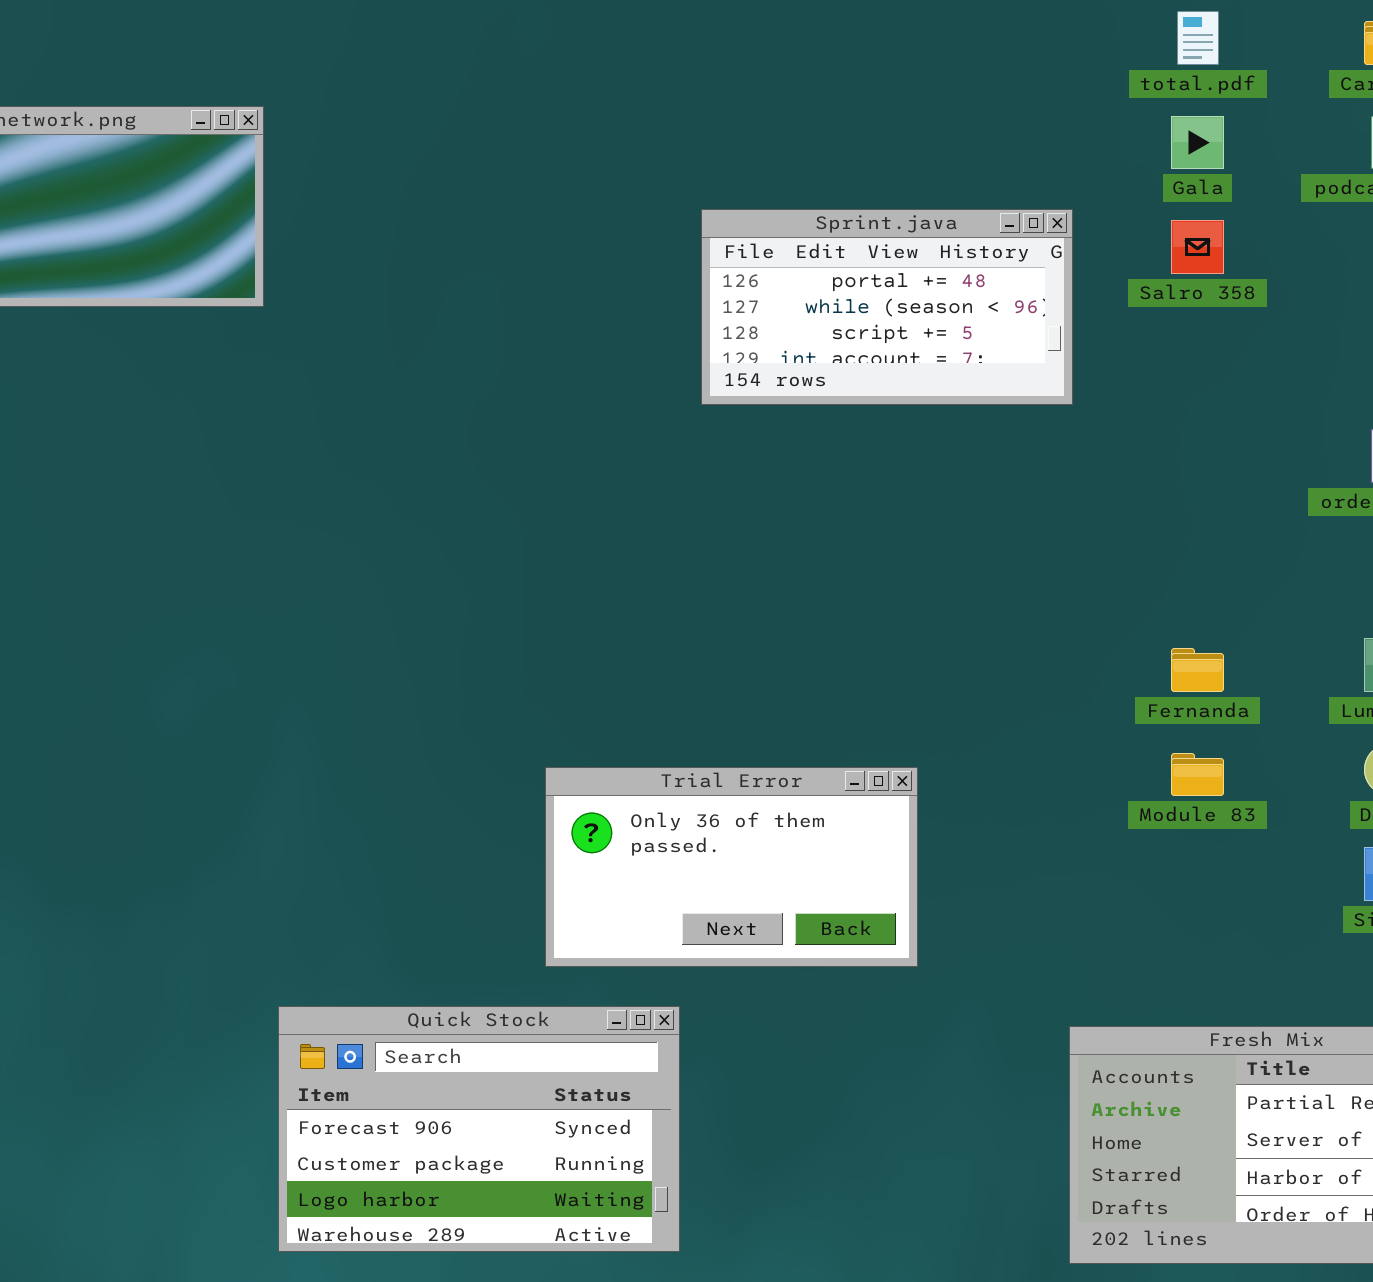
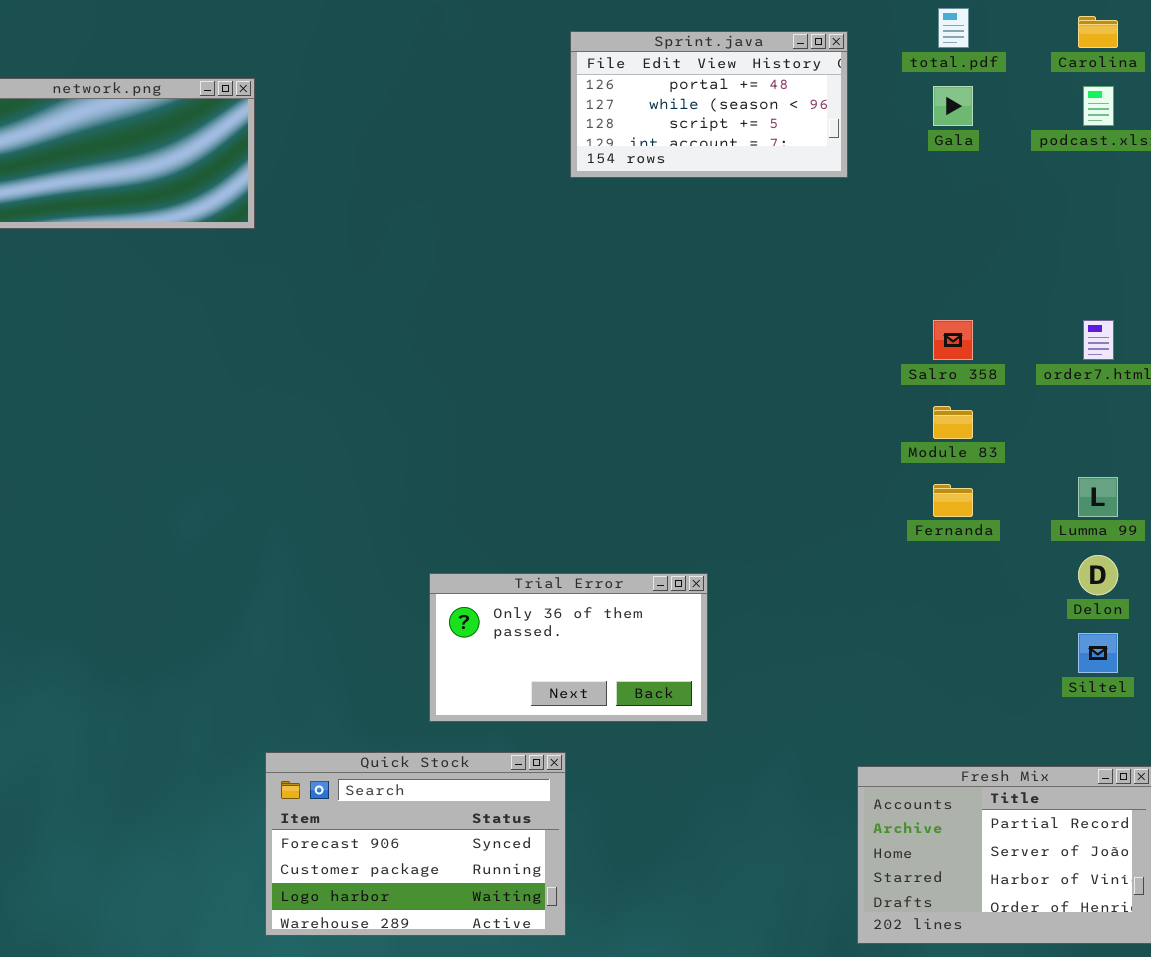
Sprint.java: [701,209,1073,405] -> [570,31,848,178], moved
Salro 358: [1171,220,1224,274] -> [933,320,973,360], moved
Module 83: [1171,753,1224,796] -> [933,406,973,439], moved
Trial Error: [545,767,918,967] -> [429,573,708,722], moved

